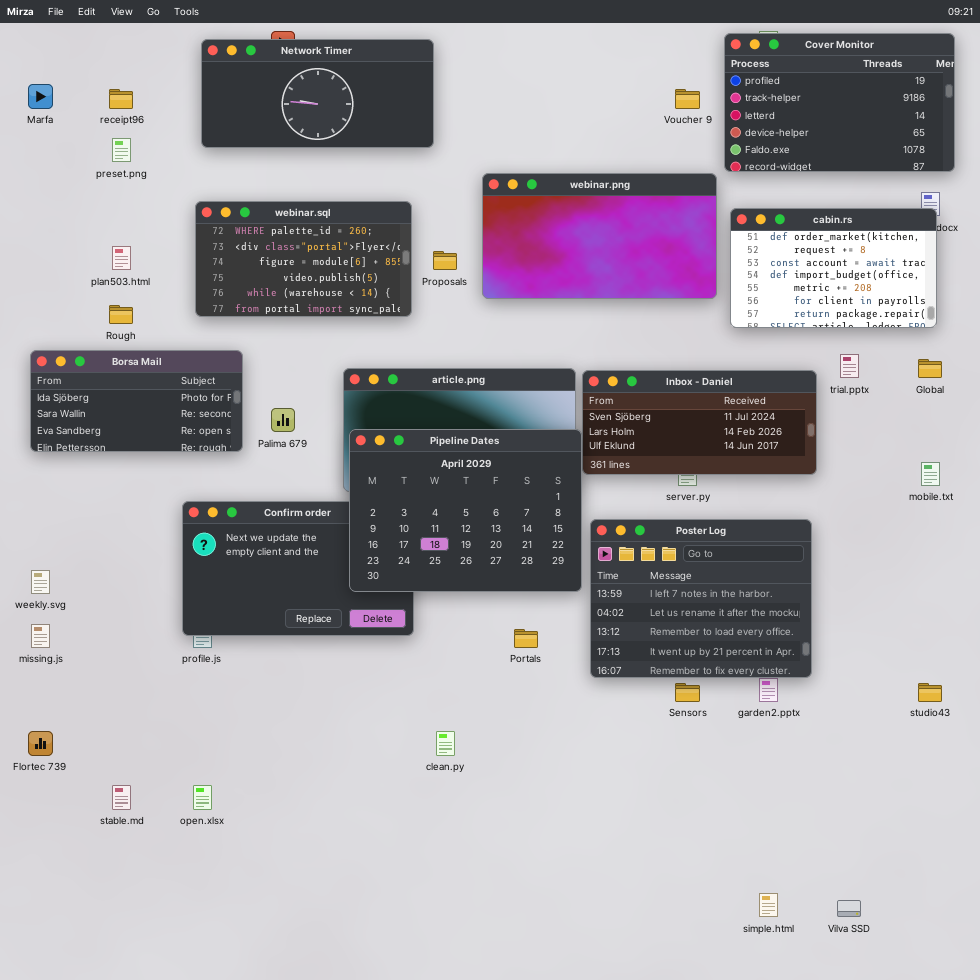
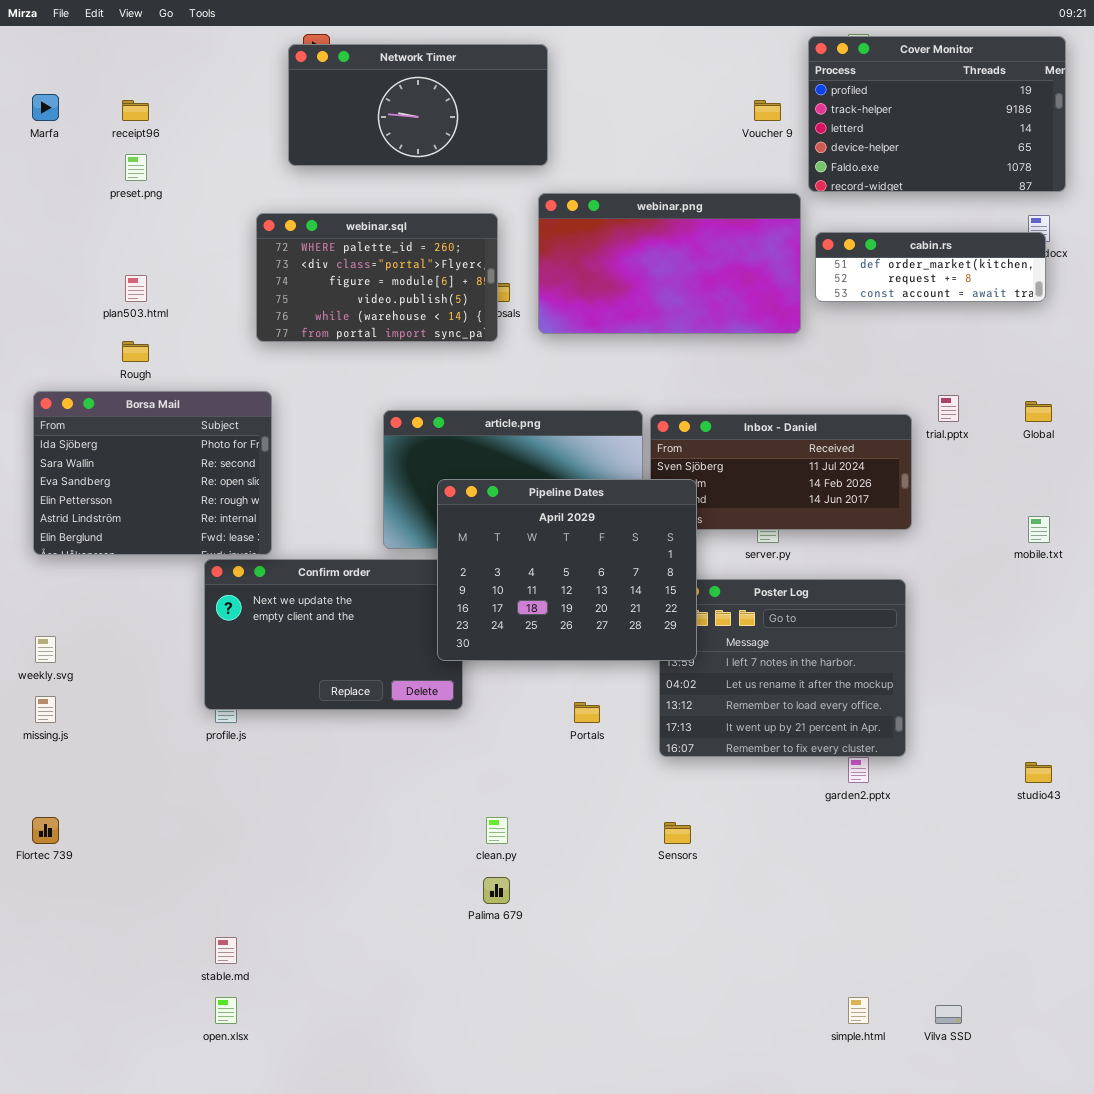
Network Timer: [201,39,434,148] -> [288,44,548,166], moved
webinar.sql: [195,201,412,317] -> [256,213,498,342], moved
cabin.rs: [730,208,937,328] -> [815,232,1046,302], resized
Borsa Mail: [30,350,243,452] -> [33,391,272,555], resized
Palima 679: [271,408,295,432] -> [483,877,510,904], moved
Pipeline Dates: [349,429,582,592] -> [437,479,697,661], moved
Sensors: [675,683,700,702] -> [664,822,691,844], moved
stable.md: [112,785,131,810] -> [215,937,237,964], moved
open.xlsx: [193,785,212,810] -> [215,997,237,1024], moved

